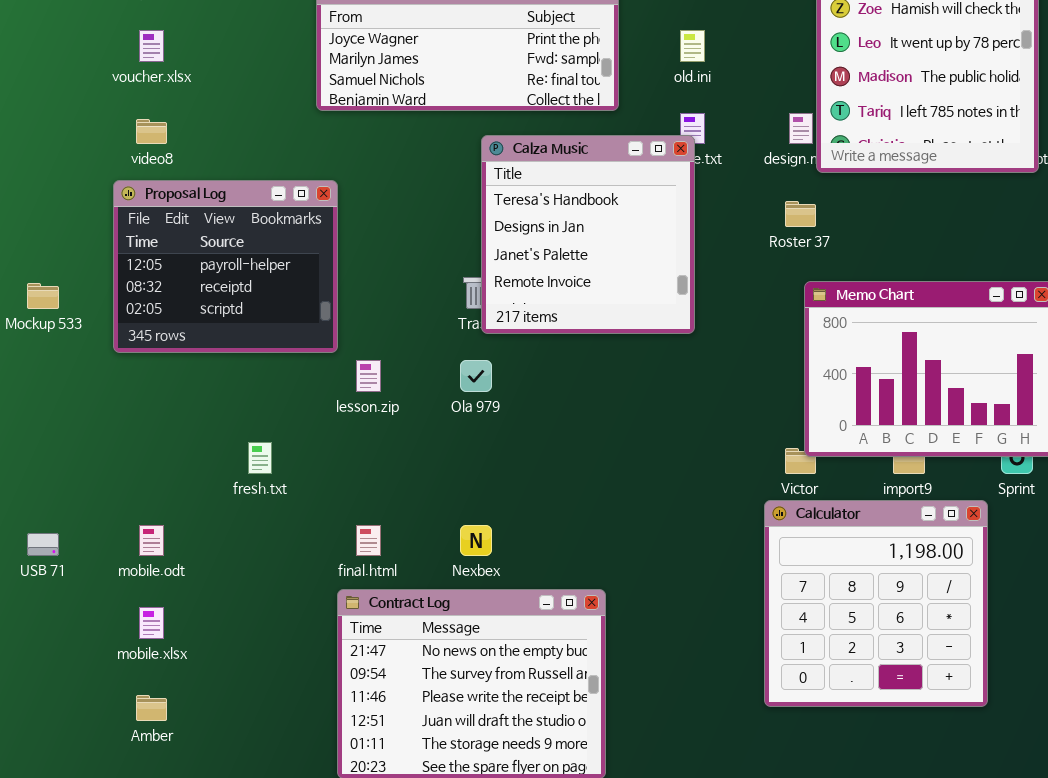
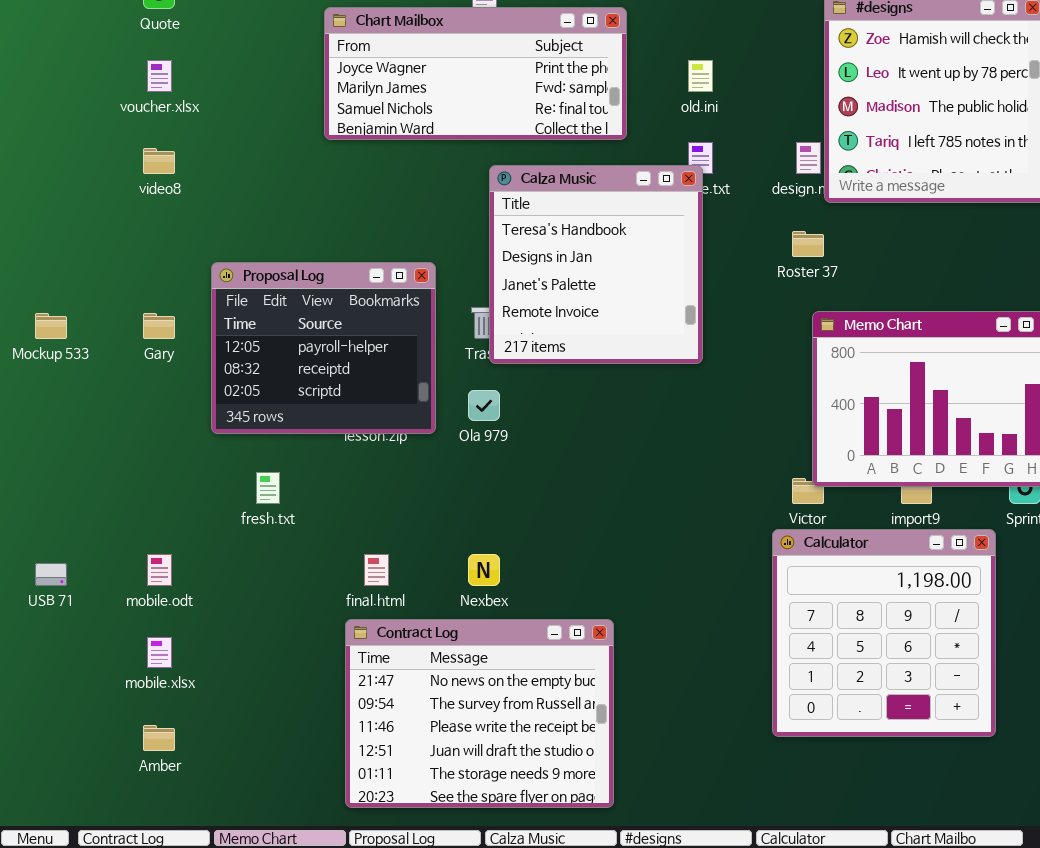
Proposal Log: [113,180,338,353] -> [211,262,436,434], moved

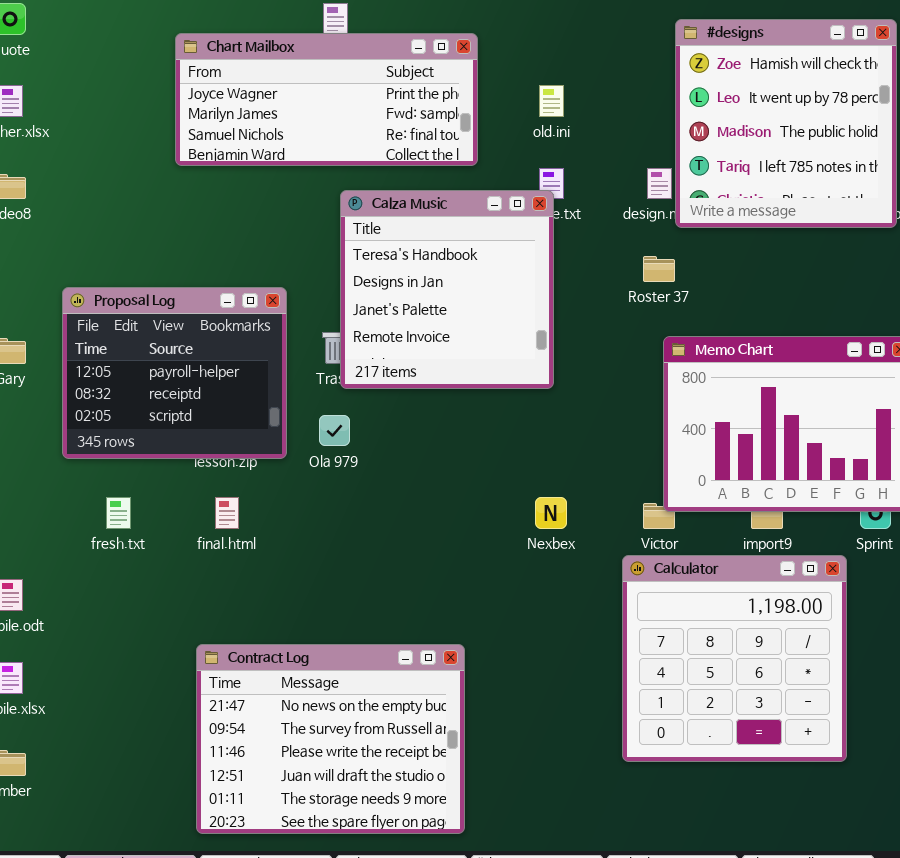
final.html: [364,554,389,586] -> [215,497,239,529], moved
Nexbex: [468,554,500,586] -> [535,497,567,529], moved

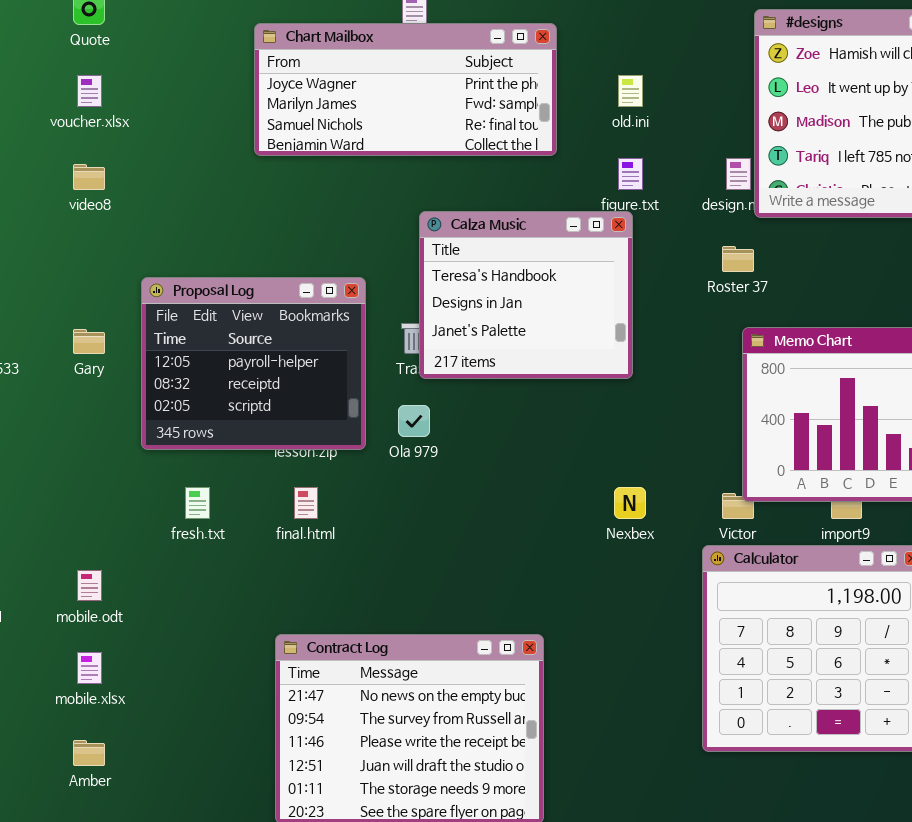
Calza Music: [340,190,554,389] -> [419,211,633,379], resized

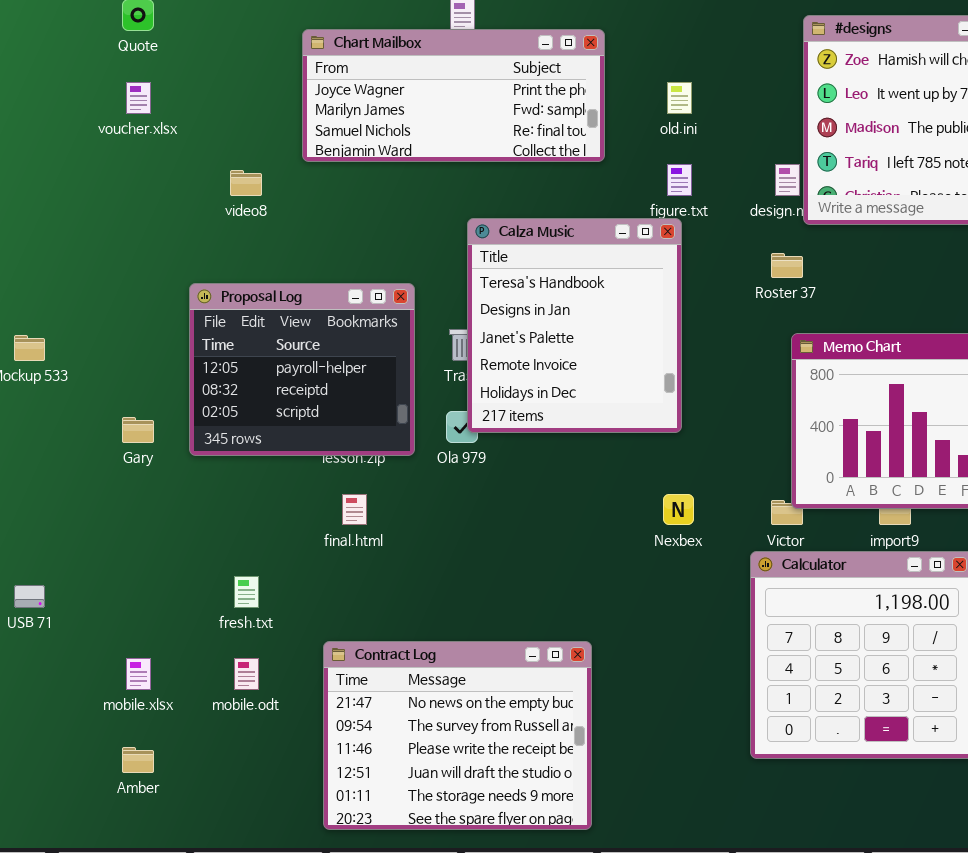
video8: [73,164,105,190] -> [230,170,262,196], moved
Calza Music: [419,211,633,379] -> [467,218,682,433], resized
Gary: [73,329,105,354] -> [122,417,154,443], moved
fresh.txt: [185,487,210,519] -> [234,576,259,608], moved
mobile.odt: [77,570,102,601] -> [234,658,259,690], moved

